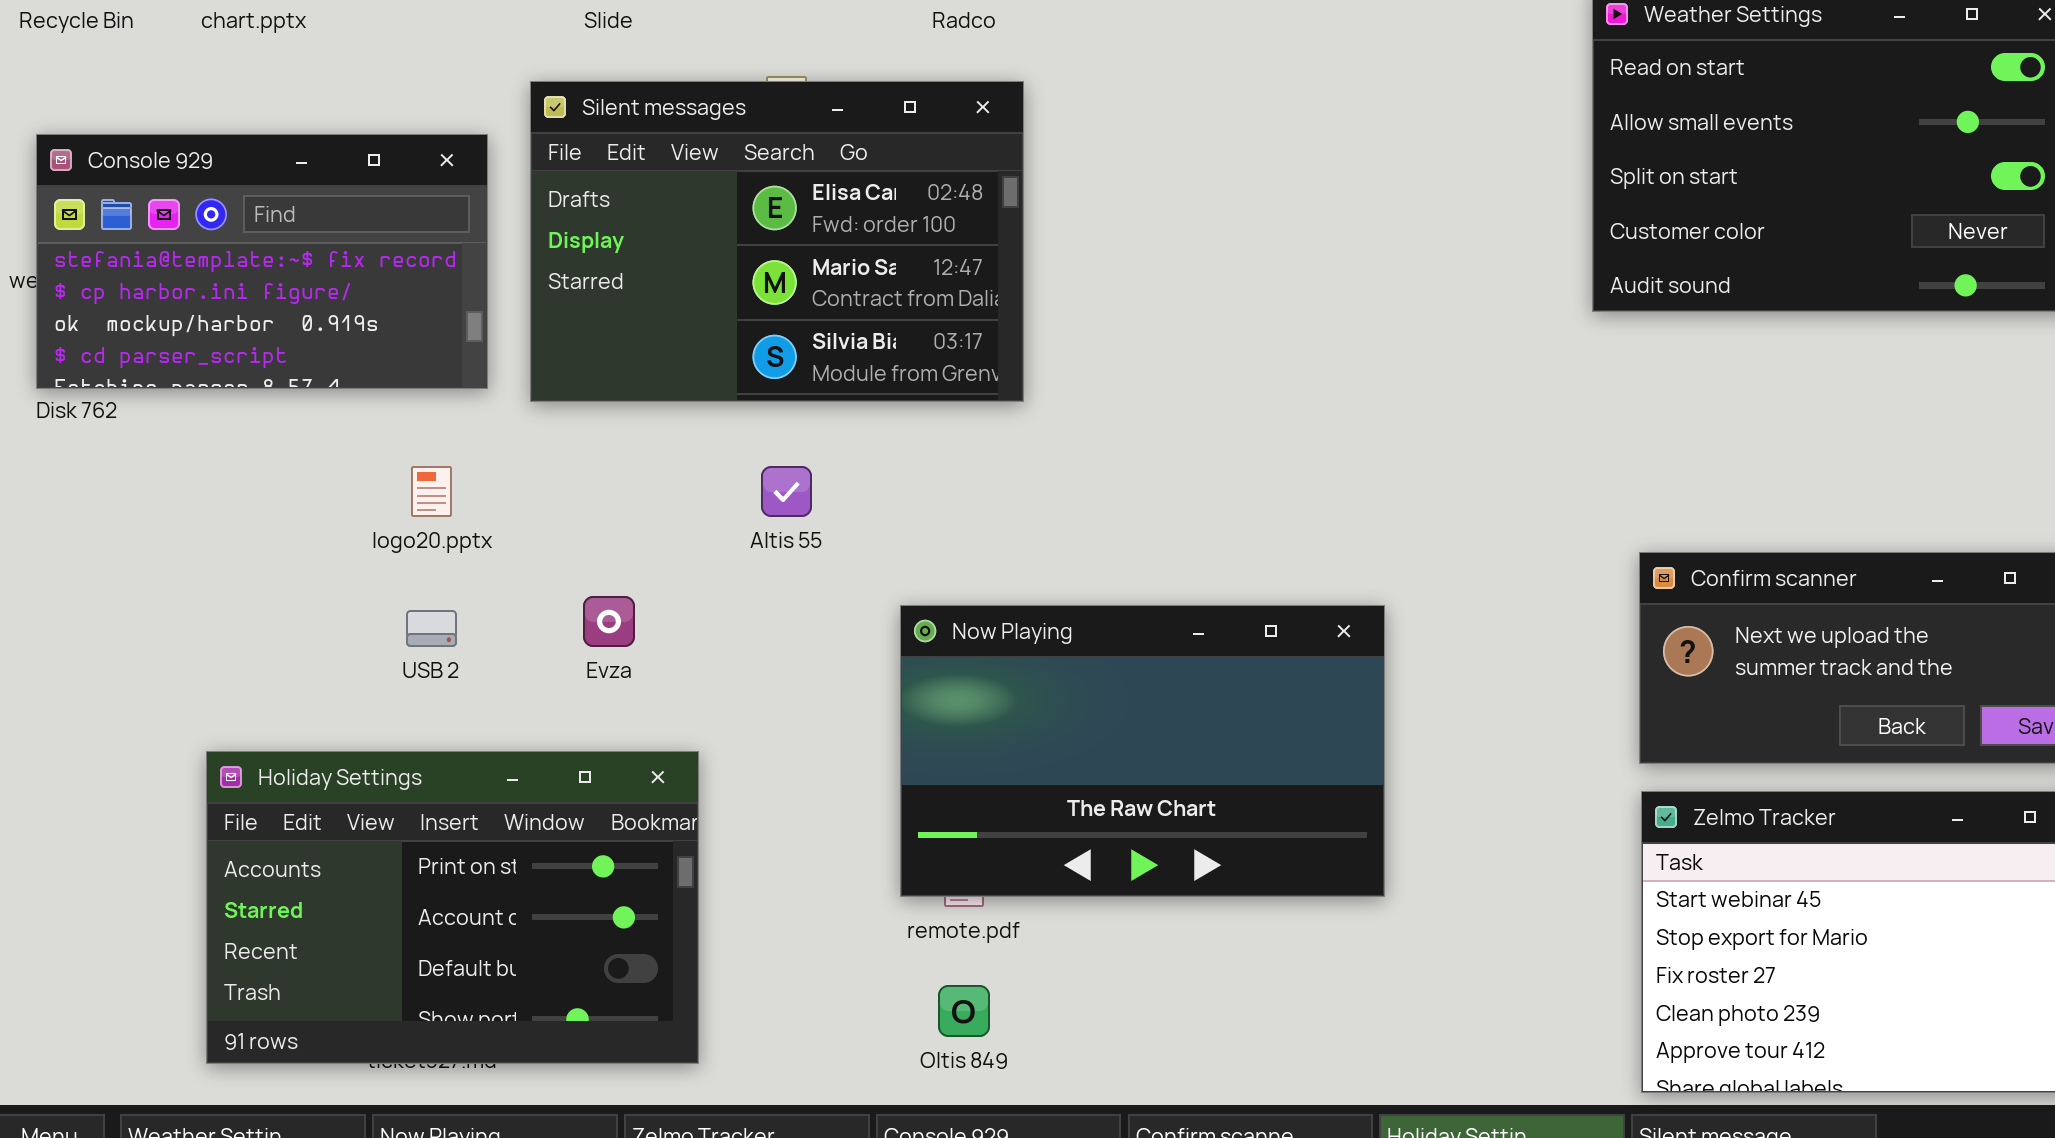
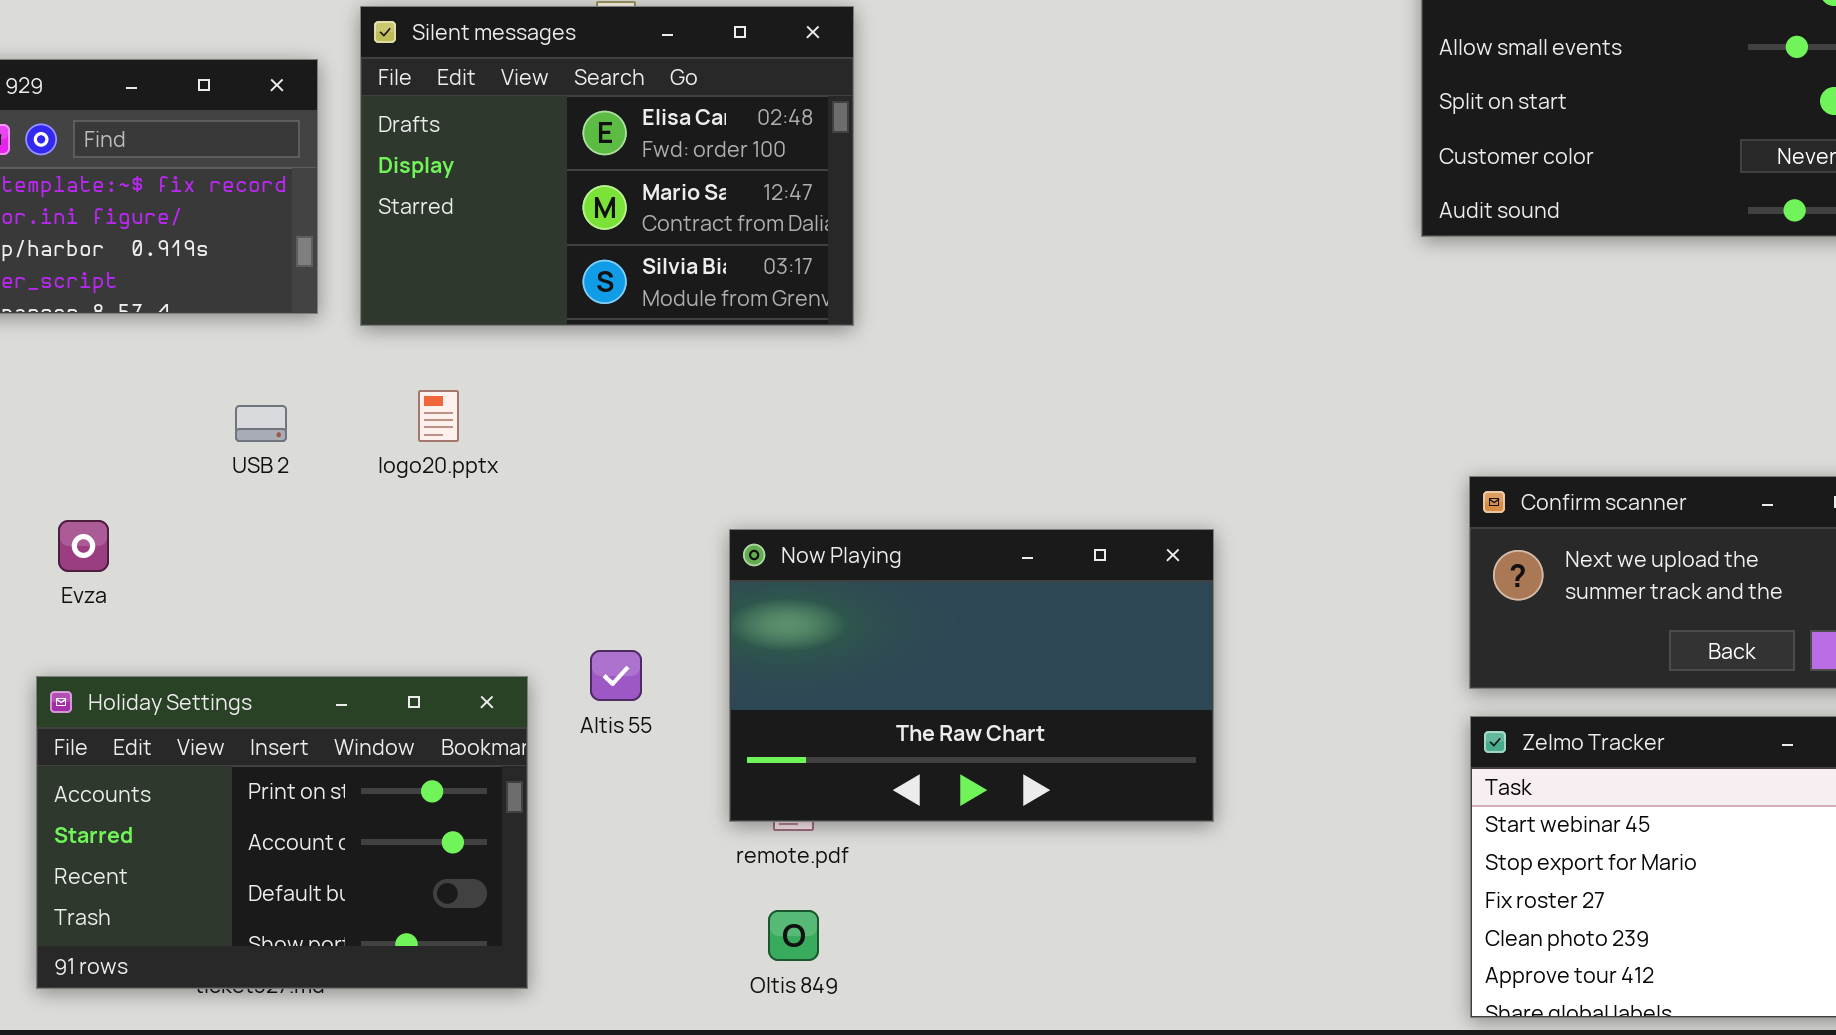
logo20.pptx: [411,466,452,517] -> [418,390,459,442], moved
Altis 55: [761,466,812,517] -> [590,650,642,701], moved
Evza: [583,596,635,647] -> [58,520,109,572], moved
USB 2: [406,610,457,647] -> [235,405,287,442], moved

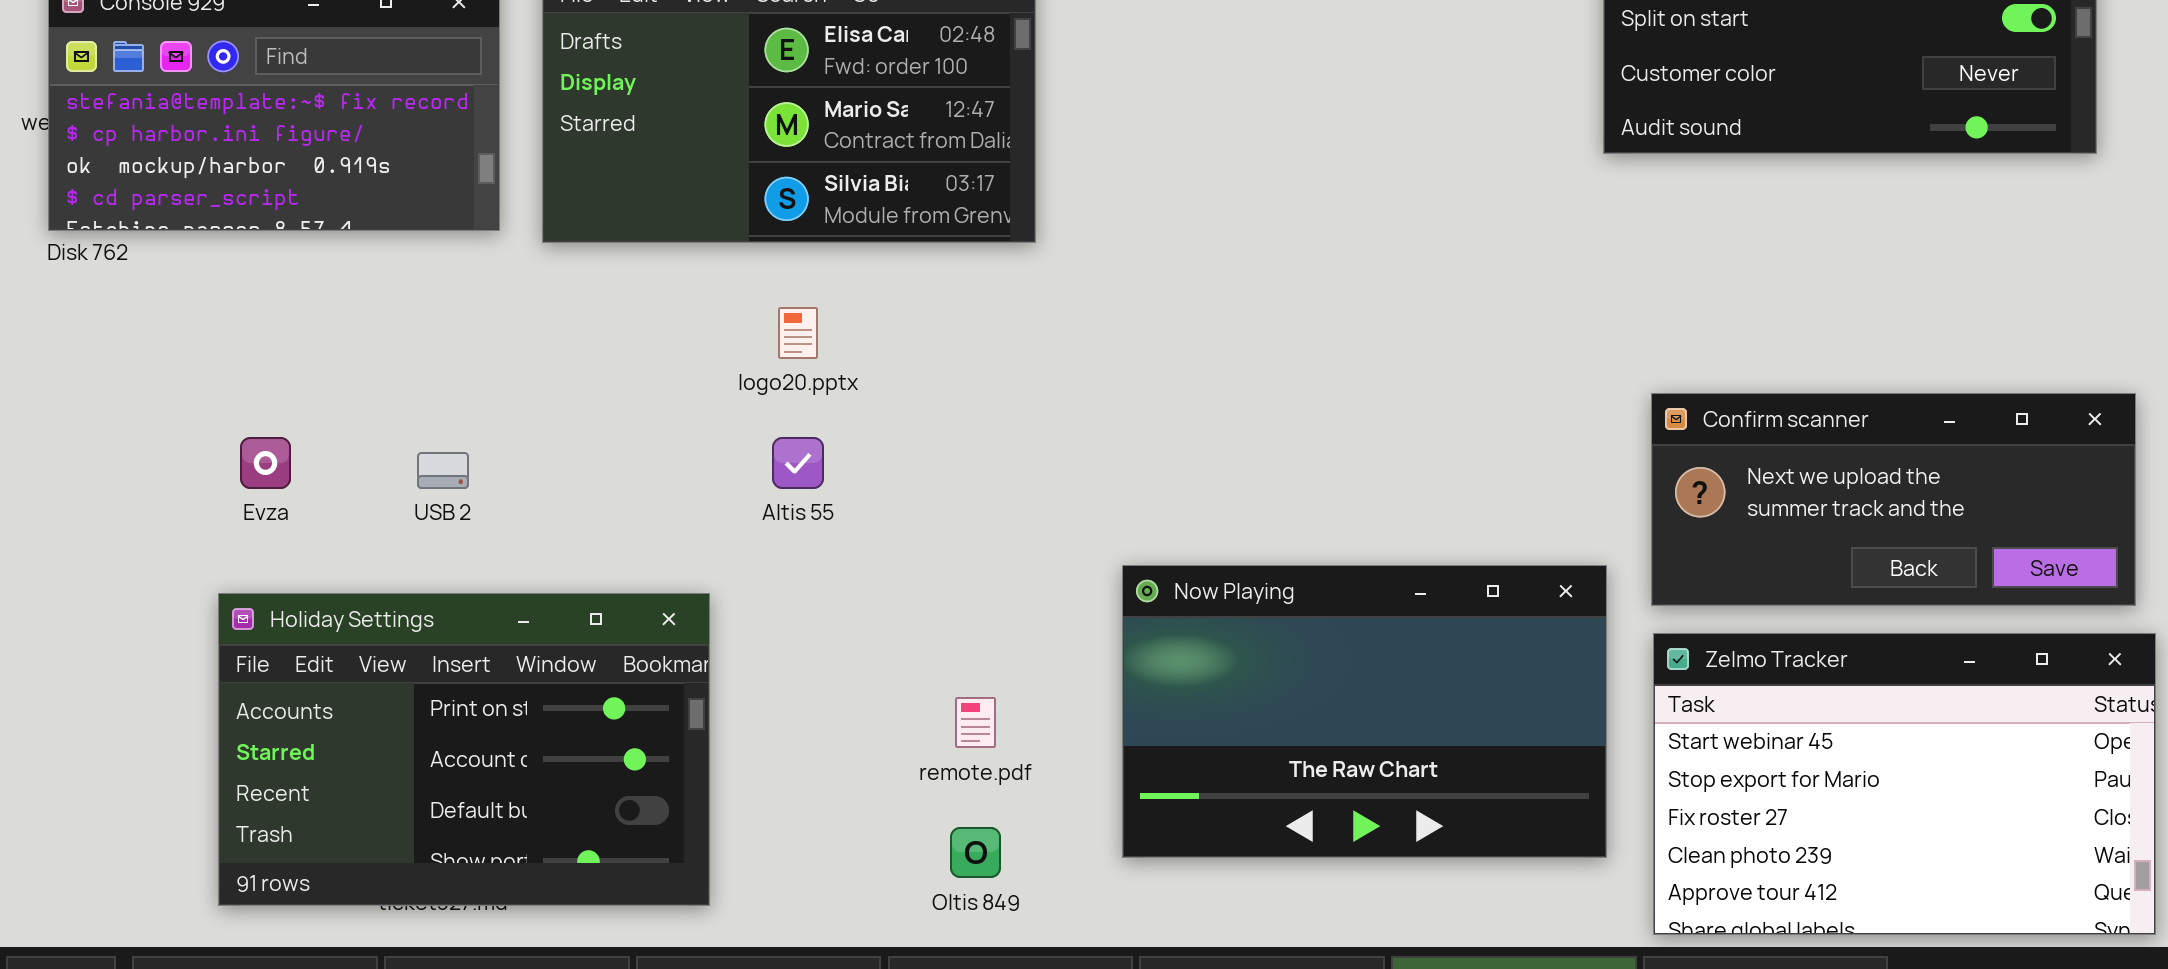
logo20.pptx: [418,390,459,442] -> [778,307,818,359], moved
USB 2: [235,405,287,442] -> [417,452,469,489], moved
Now Playing: [729,529,1214,822] -> [1122,565,1607,858], moved
Altis 55: [590,650,642,701] -> [772,437,824,489], moved

